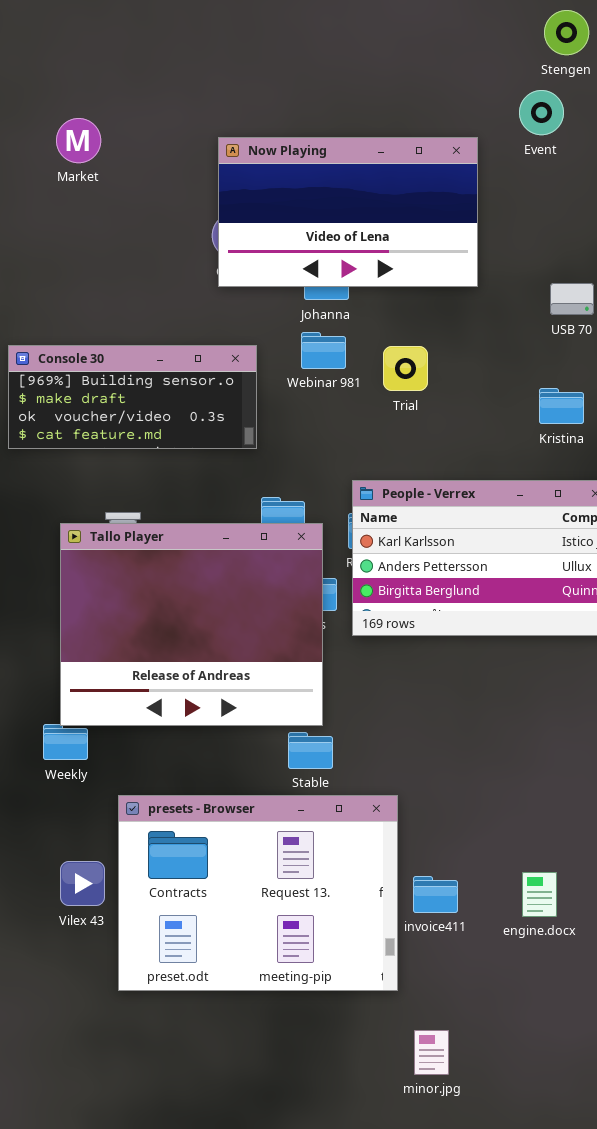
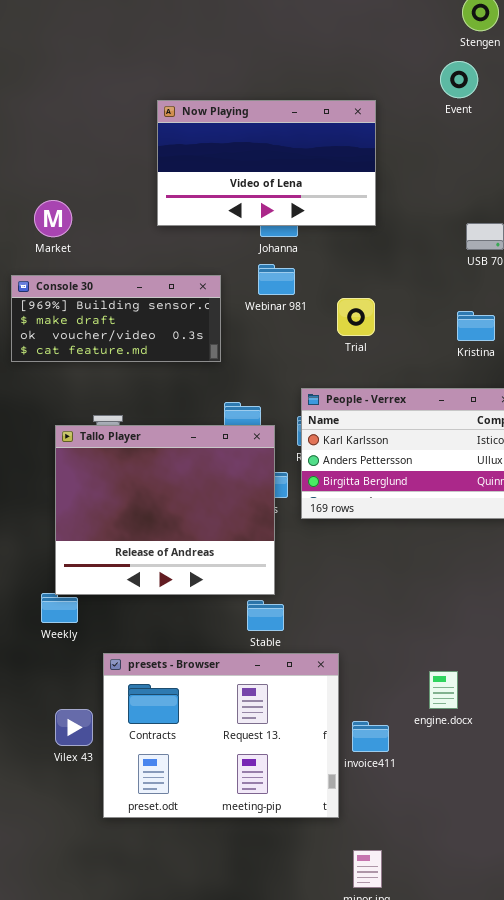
Market: [56,118,101,163] -> [34,200,72,237], moved
Now Playing: [218,137,478,287] -> [157,100,376,226], moved
Trial: [383,346,428,391] -> [337,298,375,336], moved
engine.docx: [522,872,557,917] -> [429,671,458,709], moved

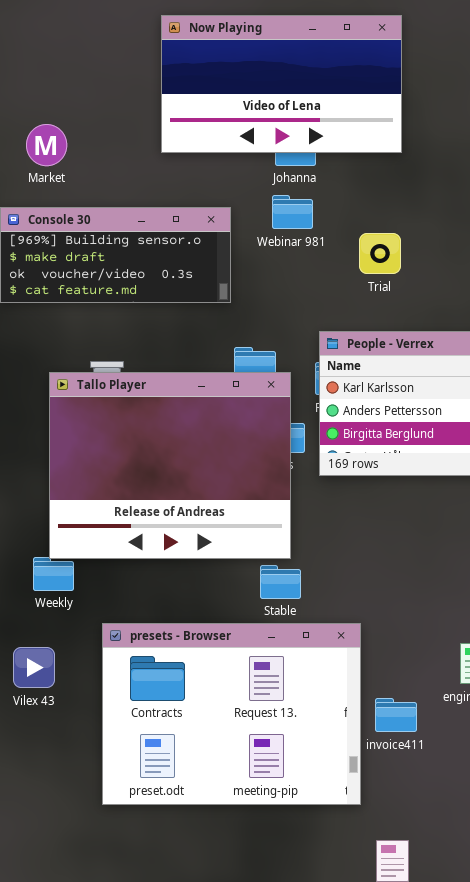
Vilex 43: [55,709,93,746] -> [13,647,55,688], moved

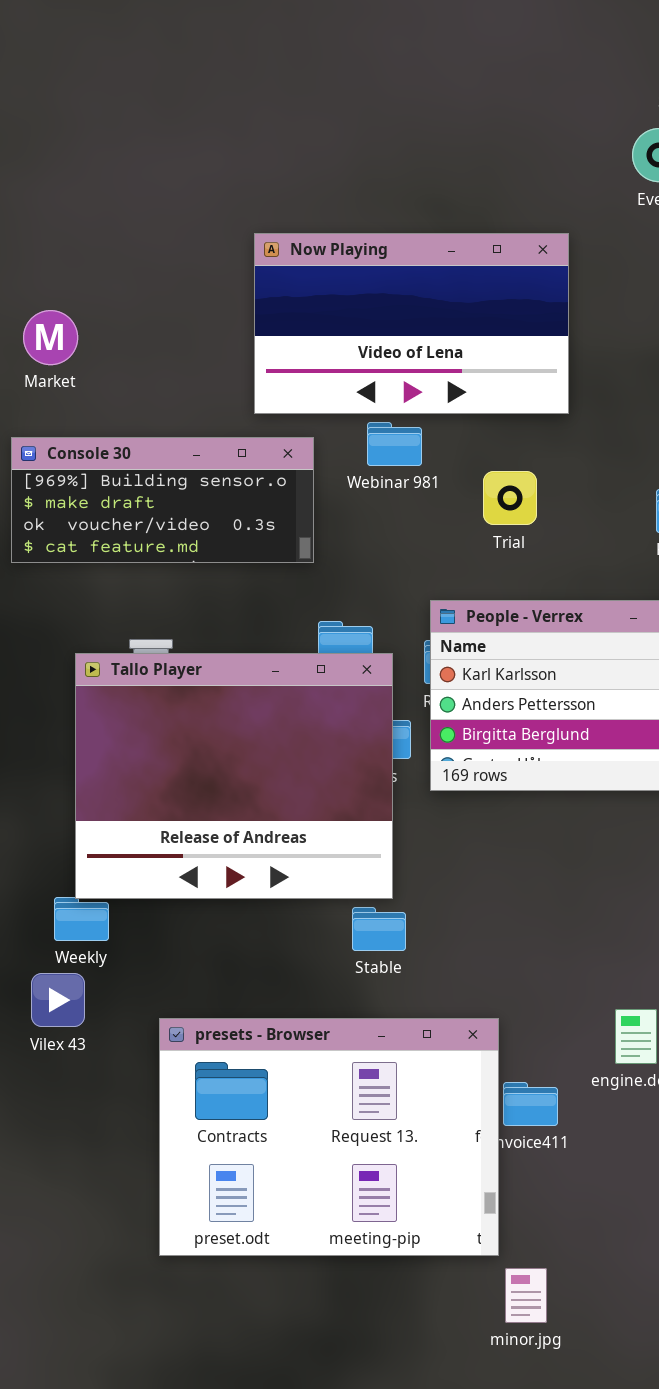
Now Playing: [161,15,402,153] -> [254,233,569,414], moved
Market: [26,124,67,166] -> [23,310,78,365], moved
presets - Browser: [102,623,361,805] -> [159,1018,499,1256], moved
Vilex 43: [13,647,55,688] -> [31,973,85,1027], moved

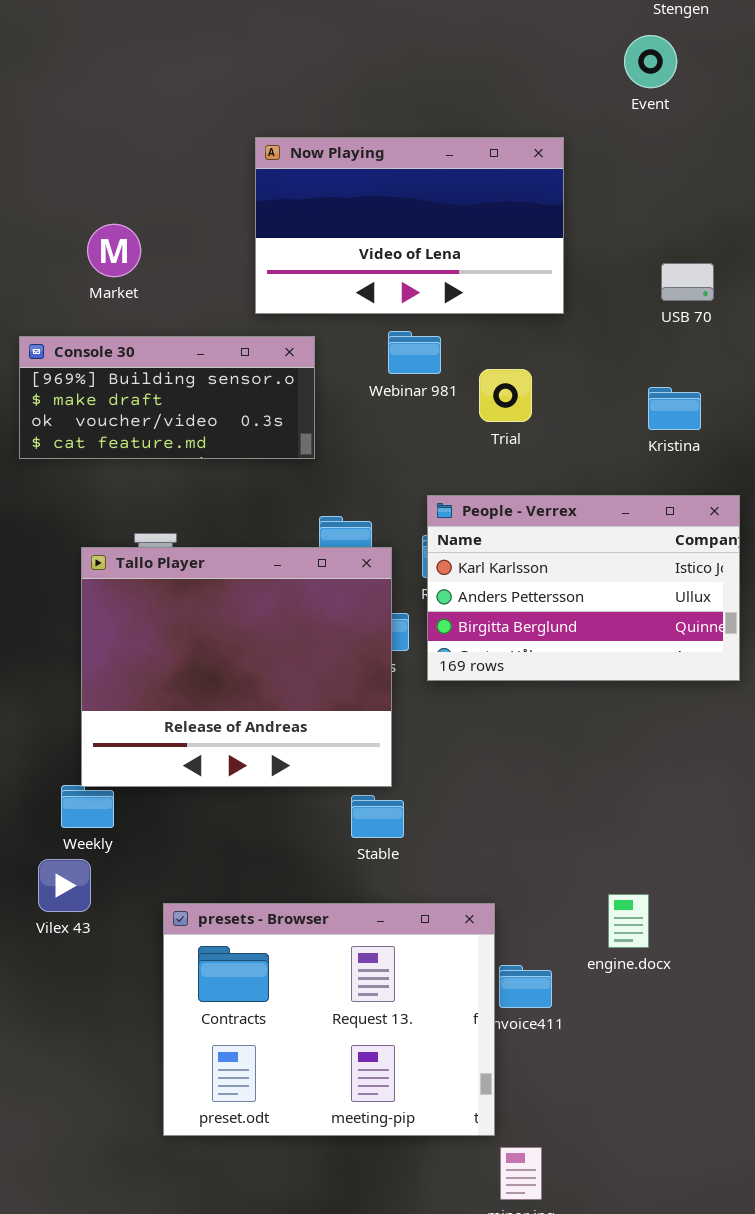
Market: [23,310,78,365] -> [87,224,141,277], moved
Webinar 981: [367,422,422,466] -> [388,331,441,374], moved

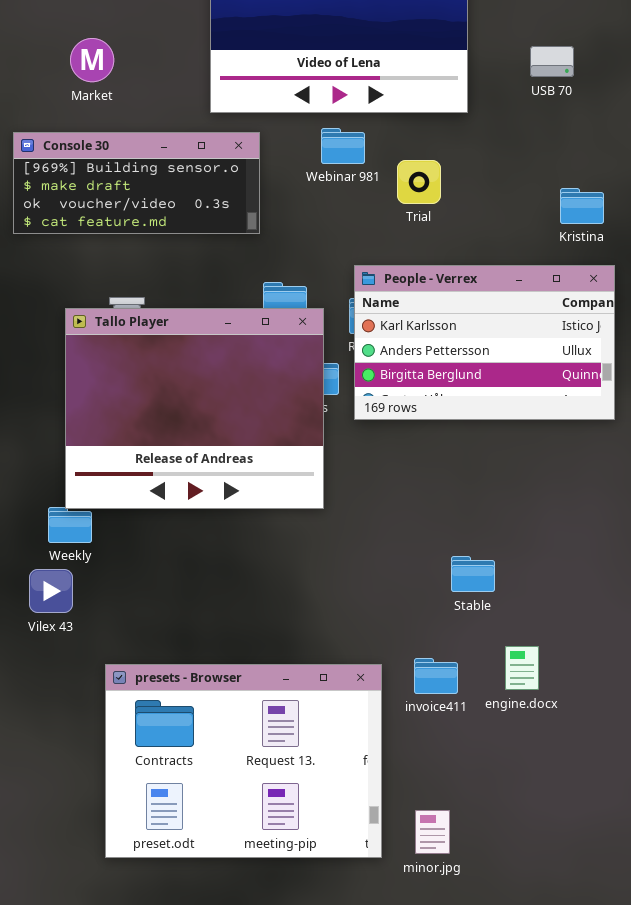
USB 70: [661,263,714,301] -> [530,46,574,77], moved
Kristina: [648,387,701,430] -> [560,188,604,224], moved
Stable: [351,795,404,838] -> [451,556,495,592], moved
engine.docx: [608,894,649,948] -> [505,646,539,690], moved
presets - Browser: [163,903,495,1136] -> [105,664,382,858], moved

